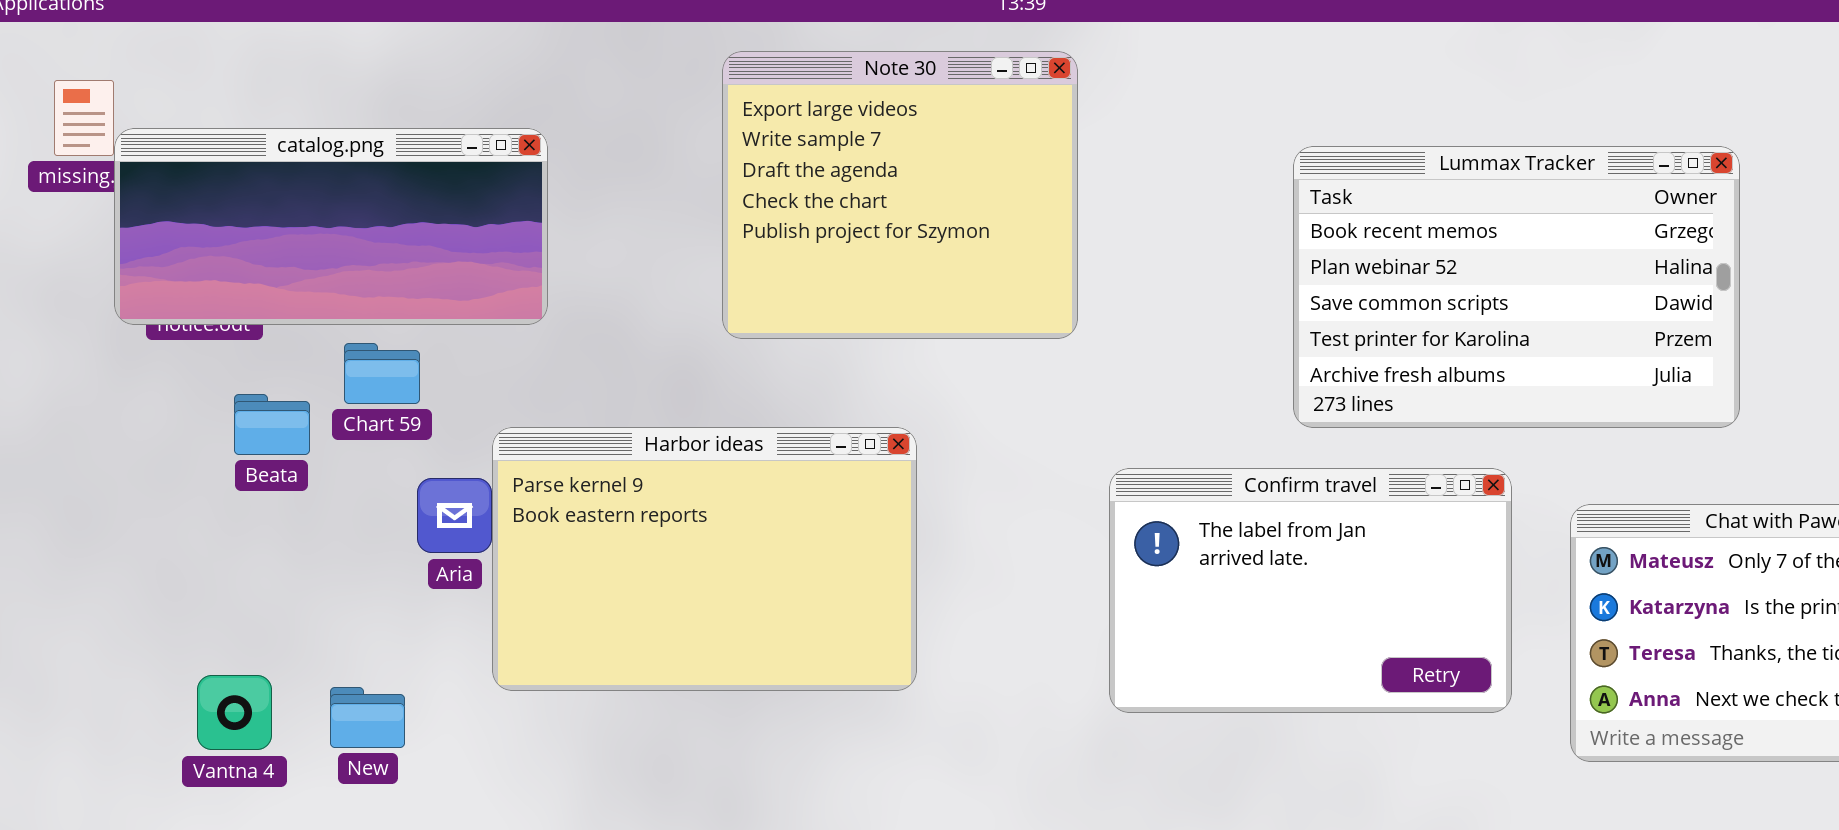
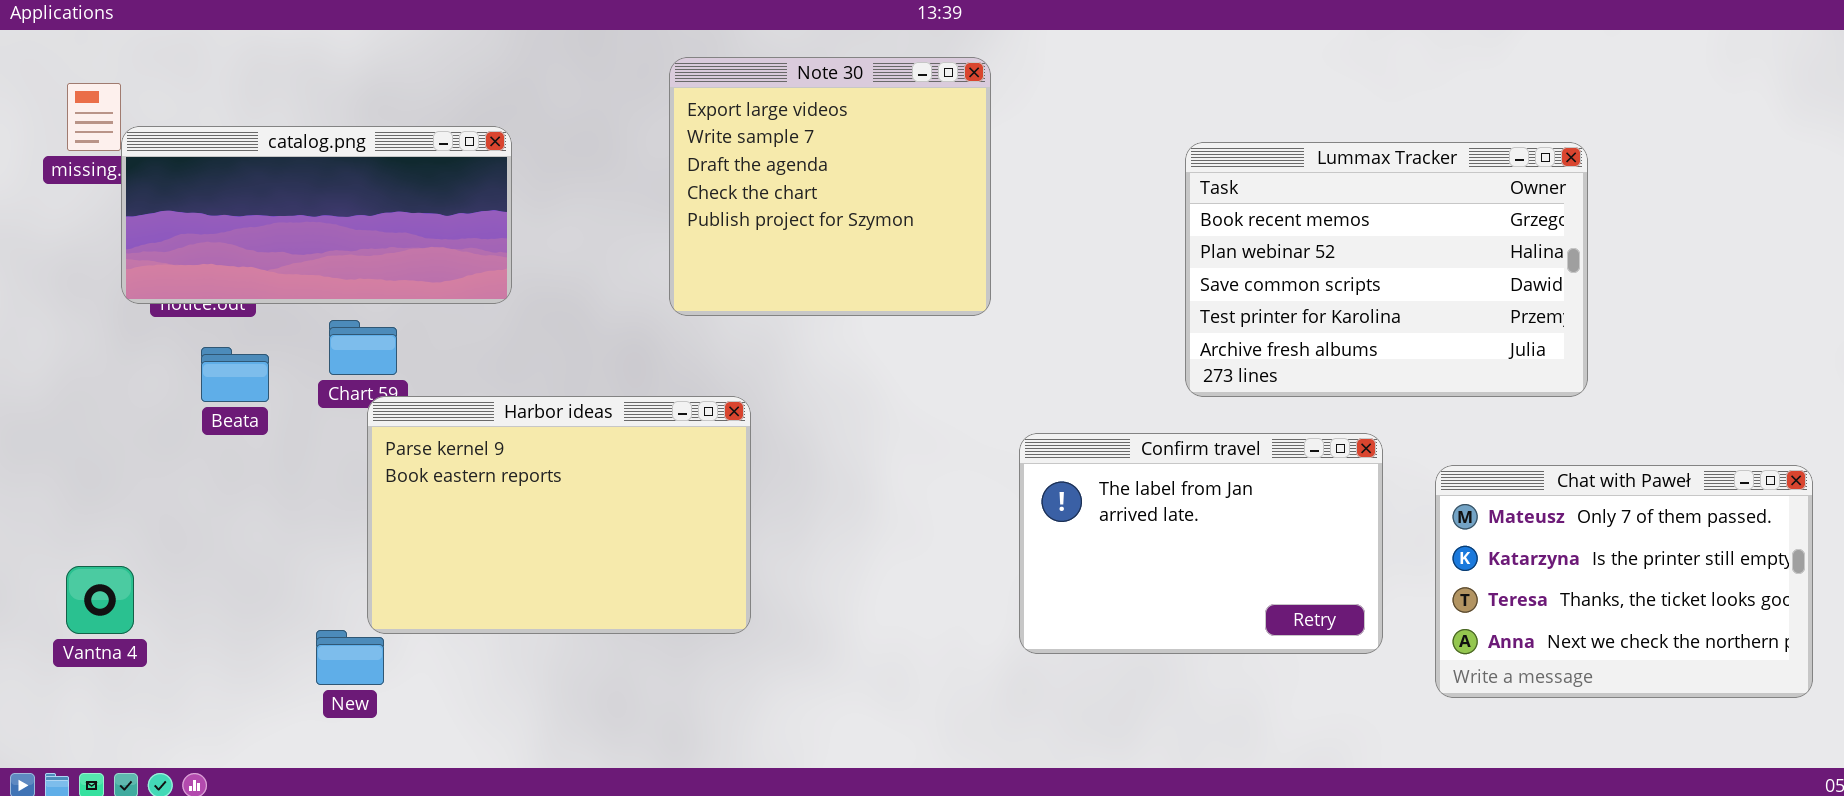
Beata: [234,394,310,455] -> [201,347,269,402], moved
Harbor ideas: [492,427,917,691] -> [367,396,751,634], moved
Vantna 4: [197,675,272,750] -> [66,566,134,634], moved

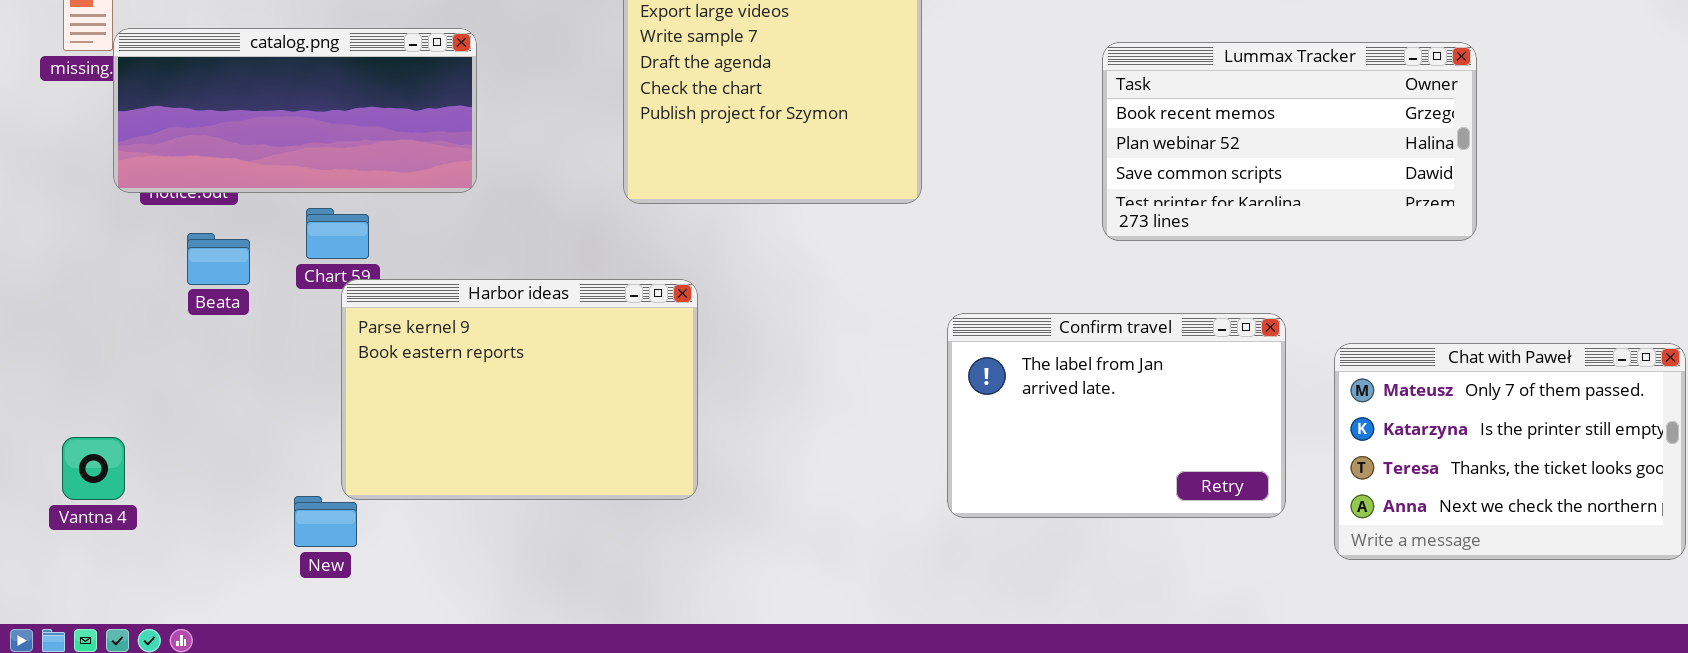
Lummax Tracker: [1185,142,1588,397] -> [1102,42,1477,241], resized

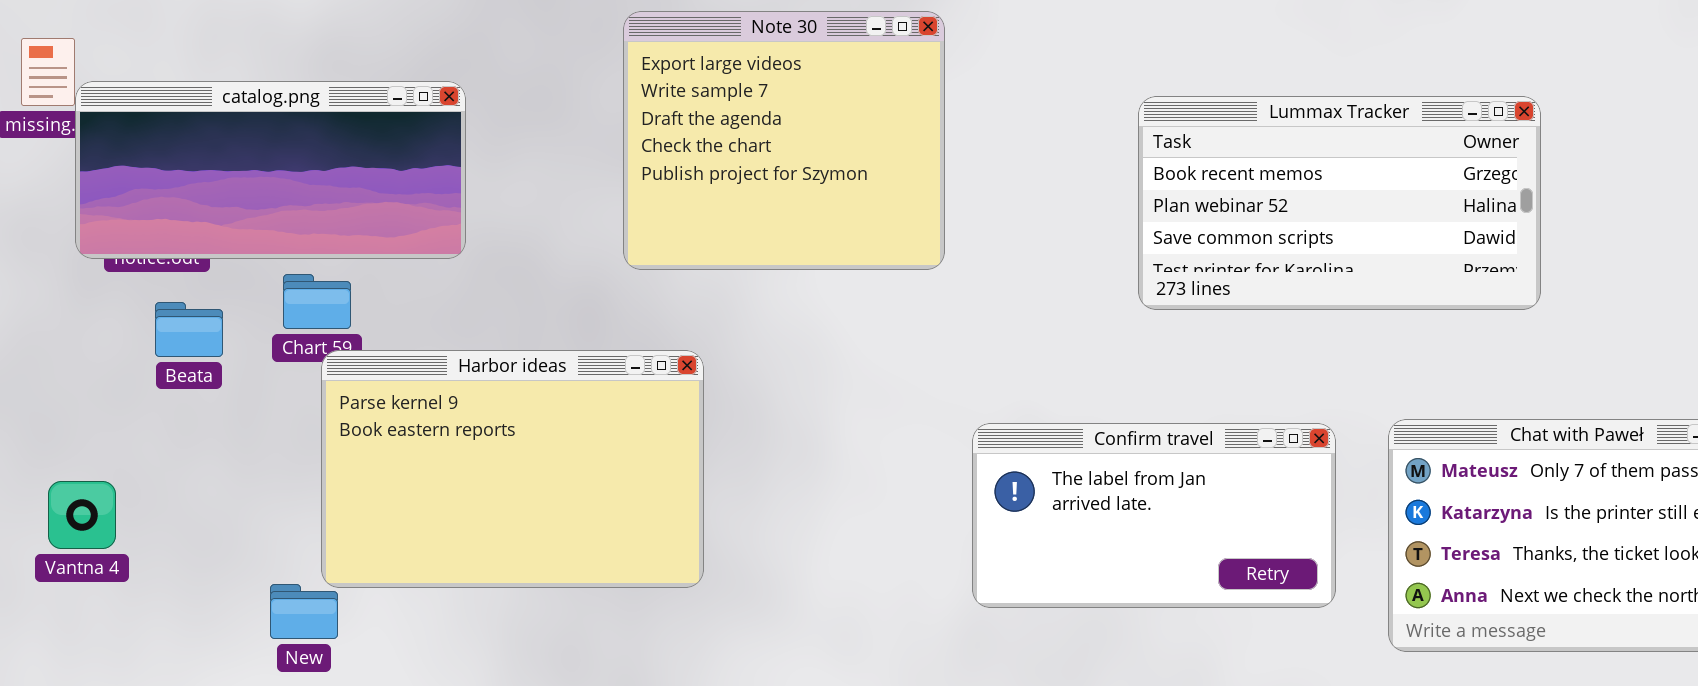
Confirm travel: [947,313,1286,518] -> [972,423,1336,608], resized
Vantna 4: [62,437,125,500] -> [48,481,116,549], moved

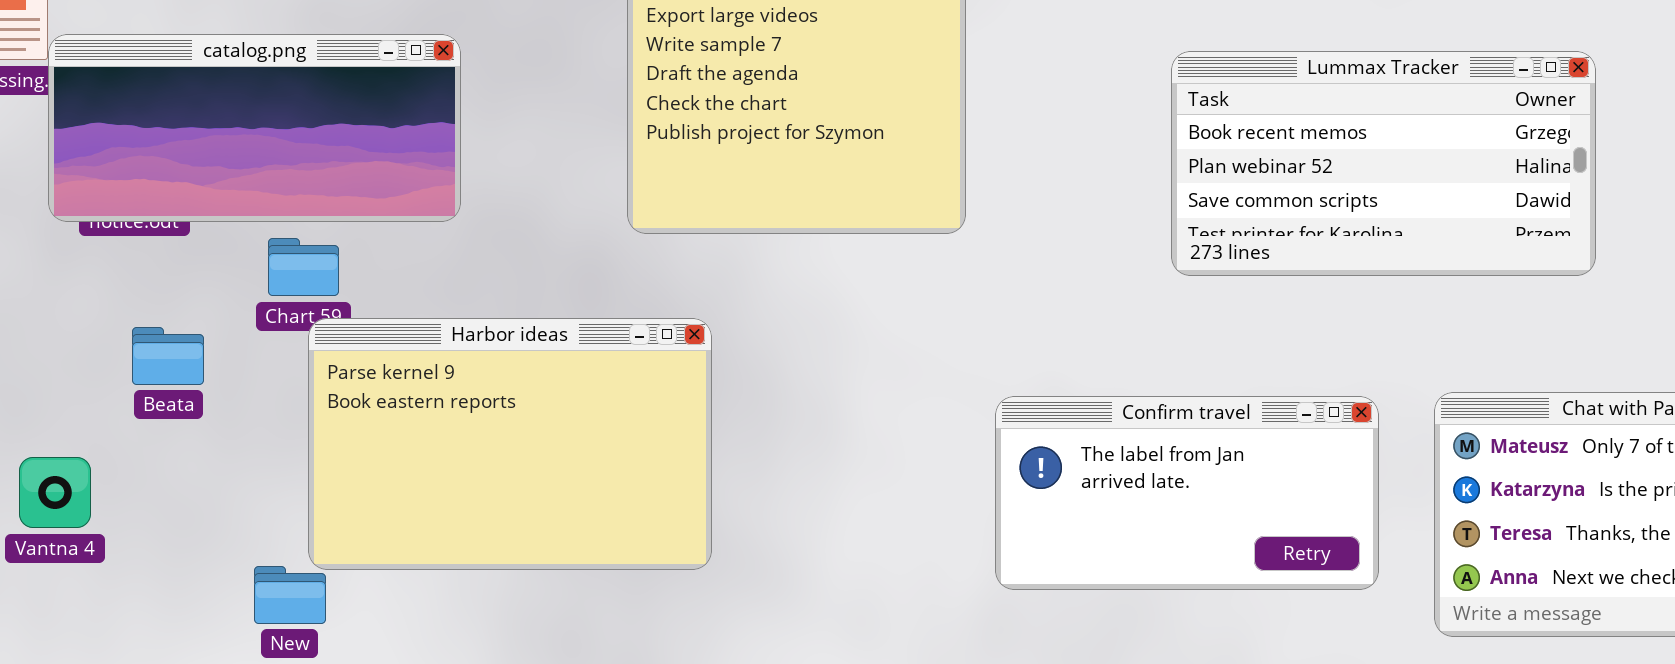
Beata: [155,302,223,357] -> [132,327,204,385], moved

